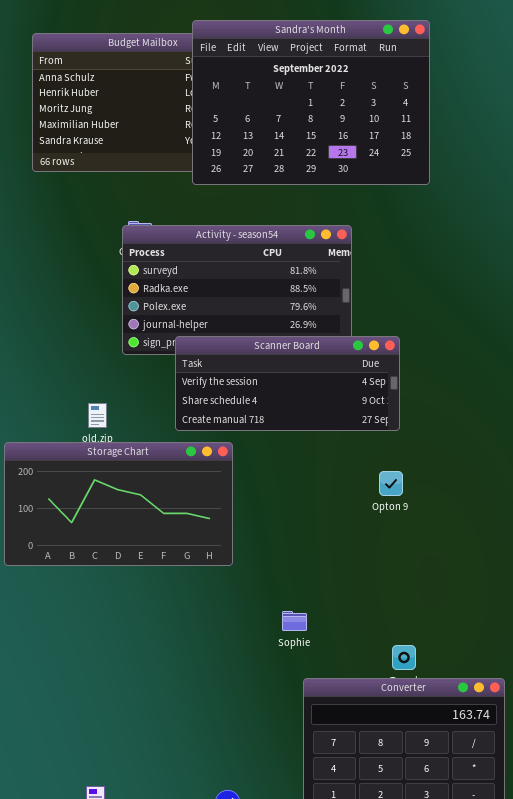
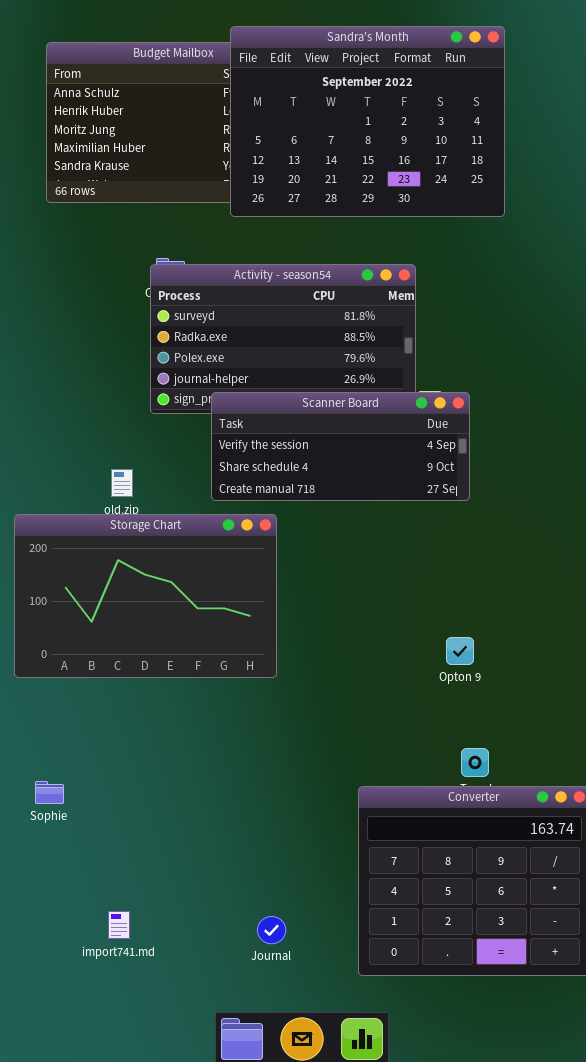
Storage Chart: [4,442,233,566] -> [14,514,277,678], resized
Opton 9: [379,471,403,496] -> [446,637,474,665], moved
Sophie: [282,611,307,631] -> [35,781,64,804], moved

